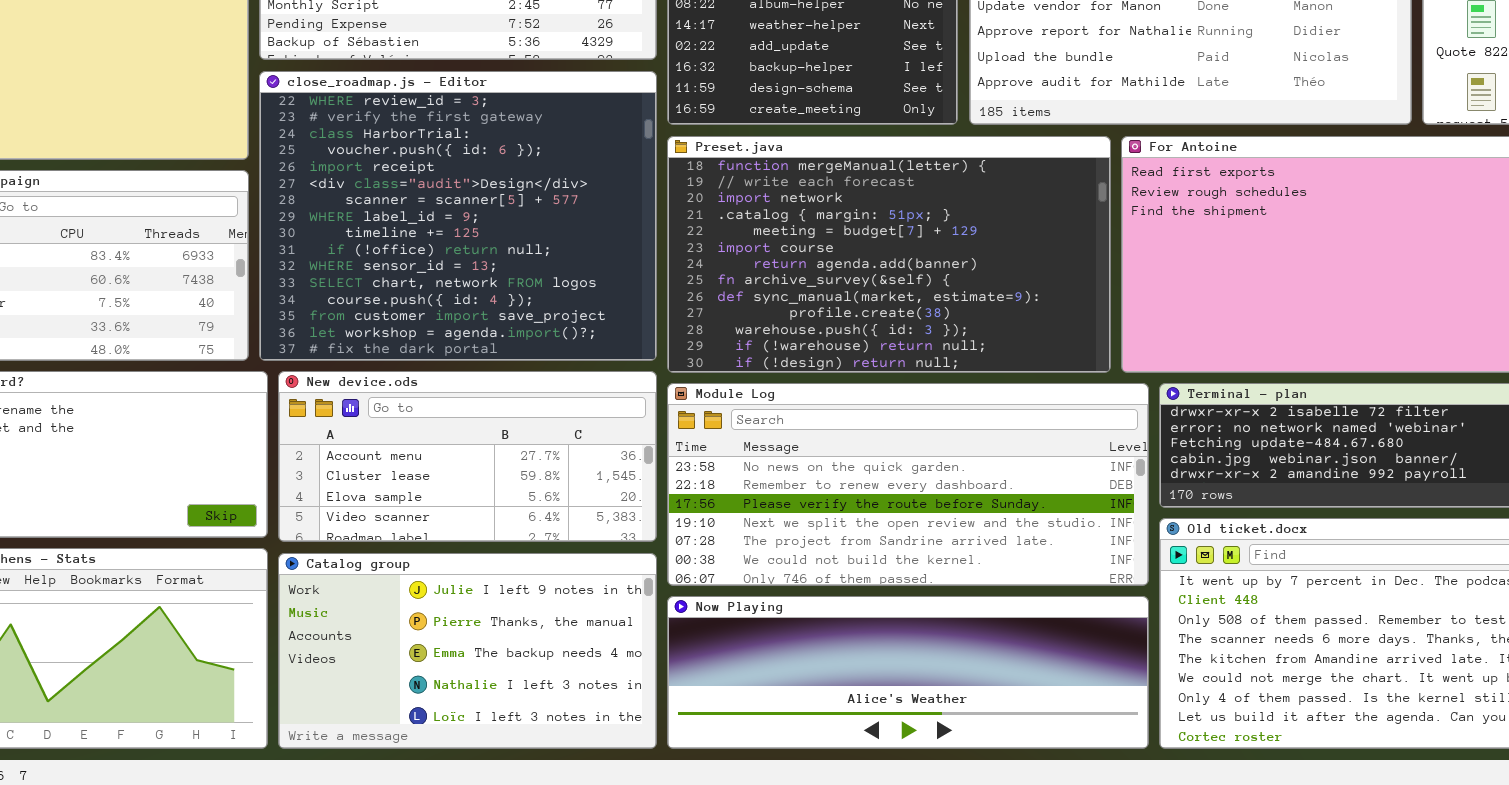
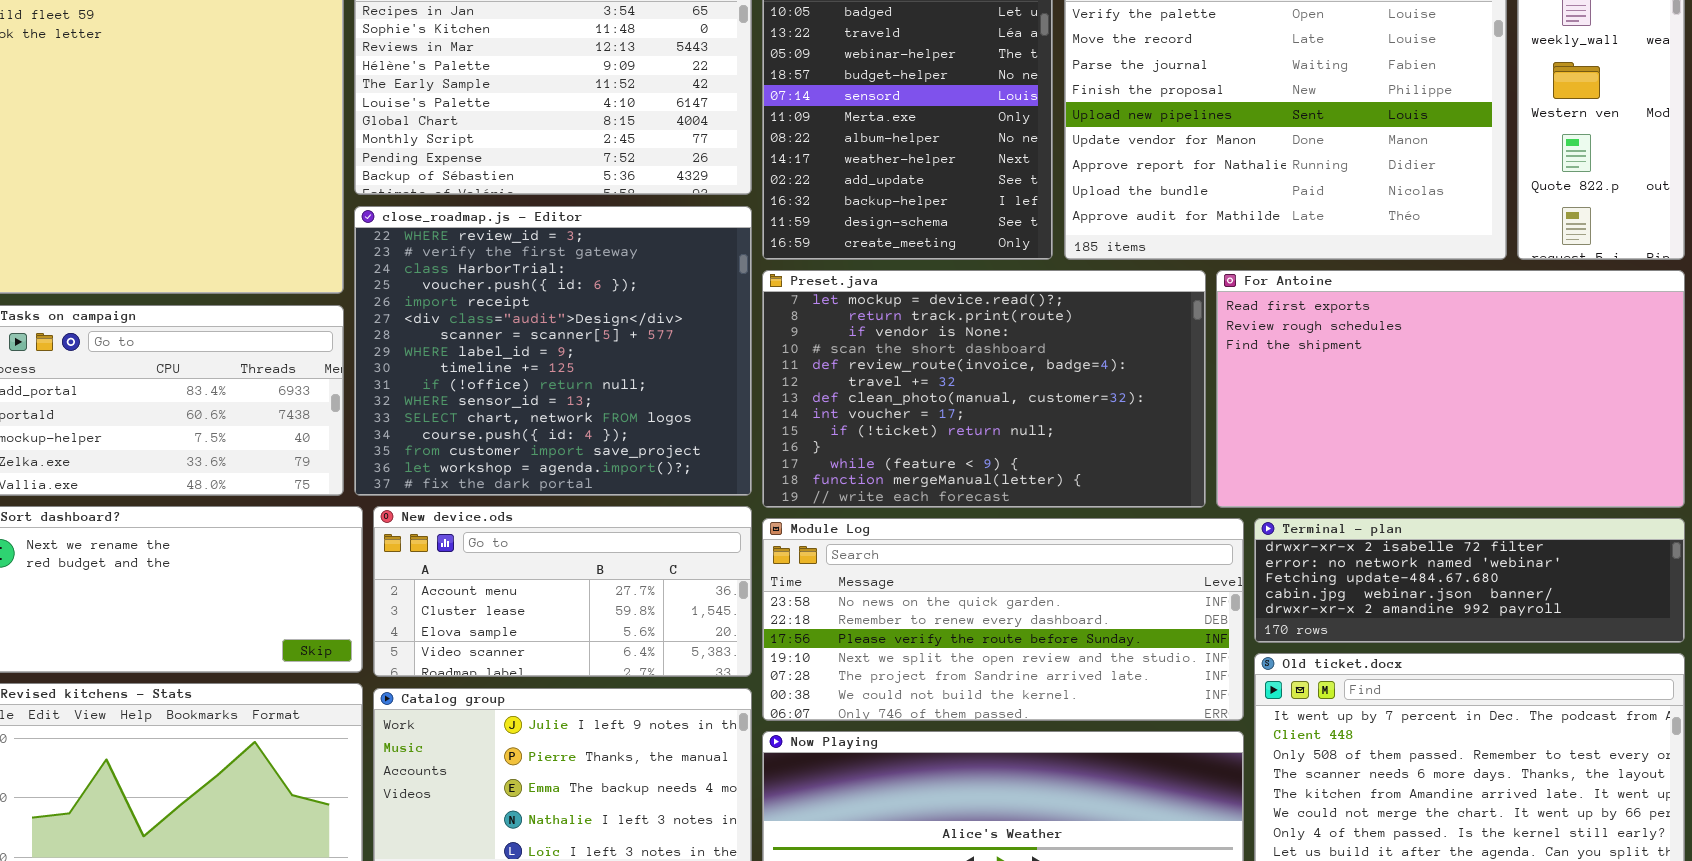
Preset.java: [667,136,1111,373] -> [762,270,1206,508], scrolled up 11 rows

